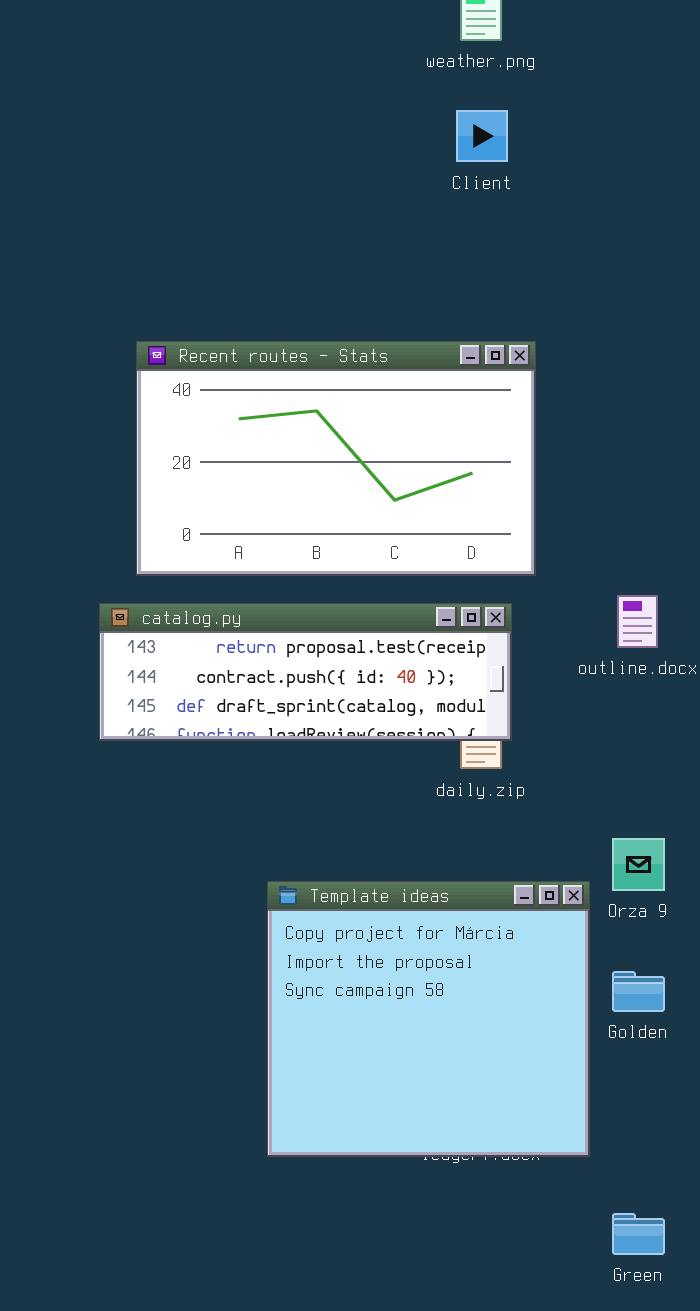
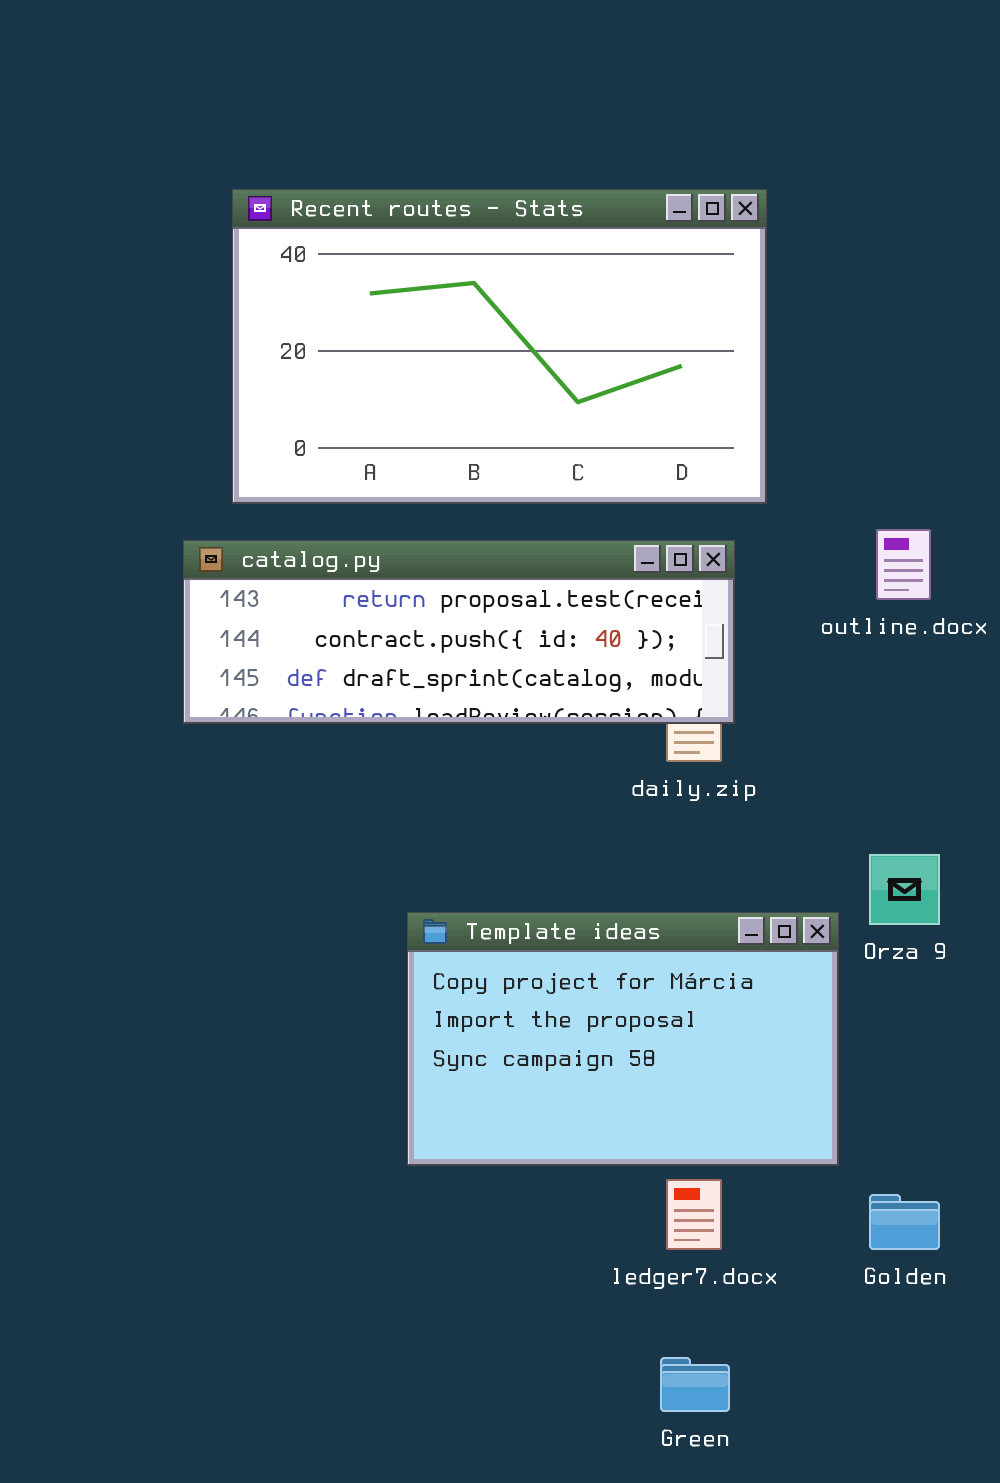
Template ideas: [267,881,590,1157] -> [407,912,839,1166], resized
Golden: [612,971,665,1012] -> [869,1194,940,1250], moved
Green: [612,1213,665,1255] -> [660,1357,730,1412], moved

